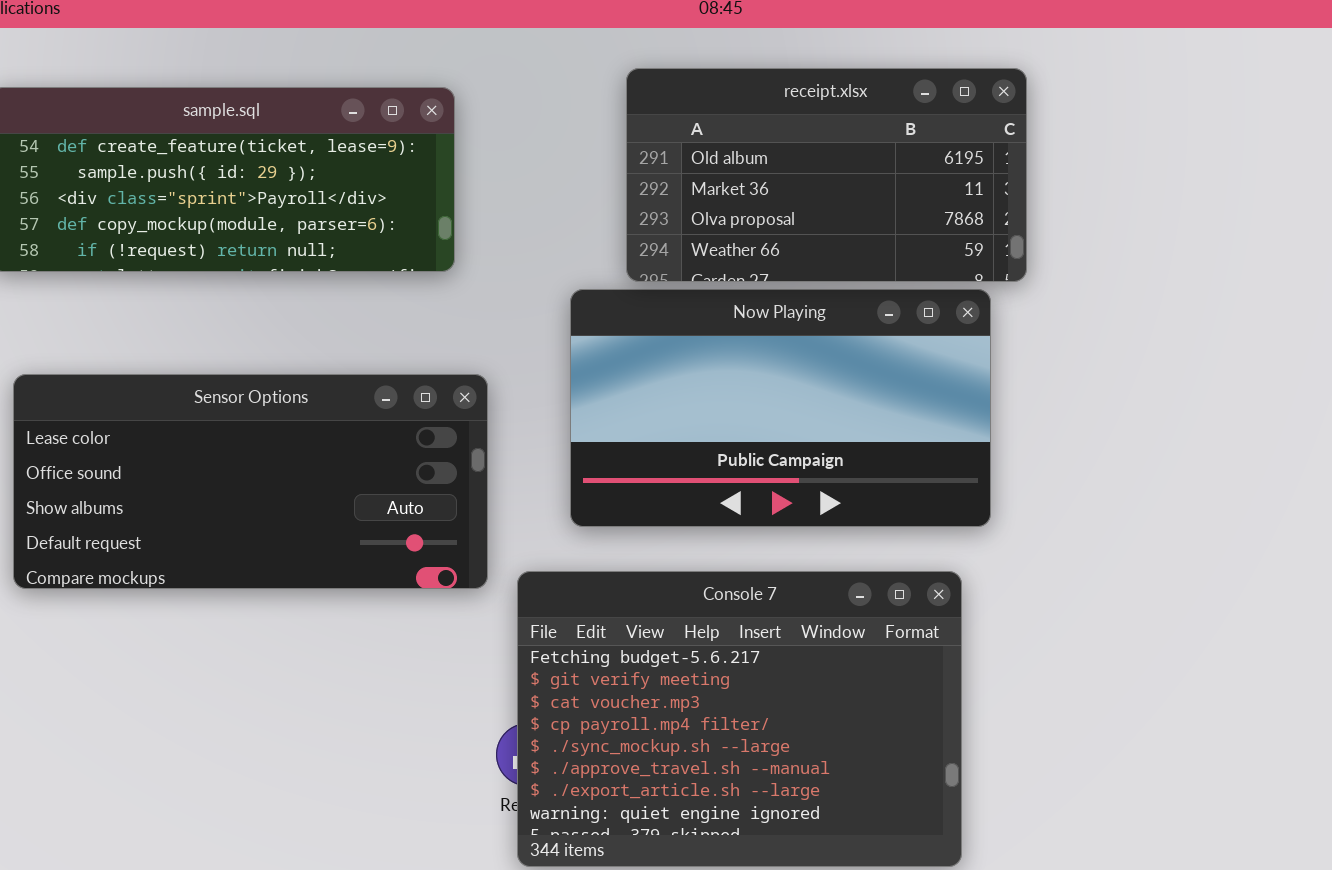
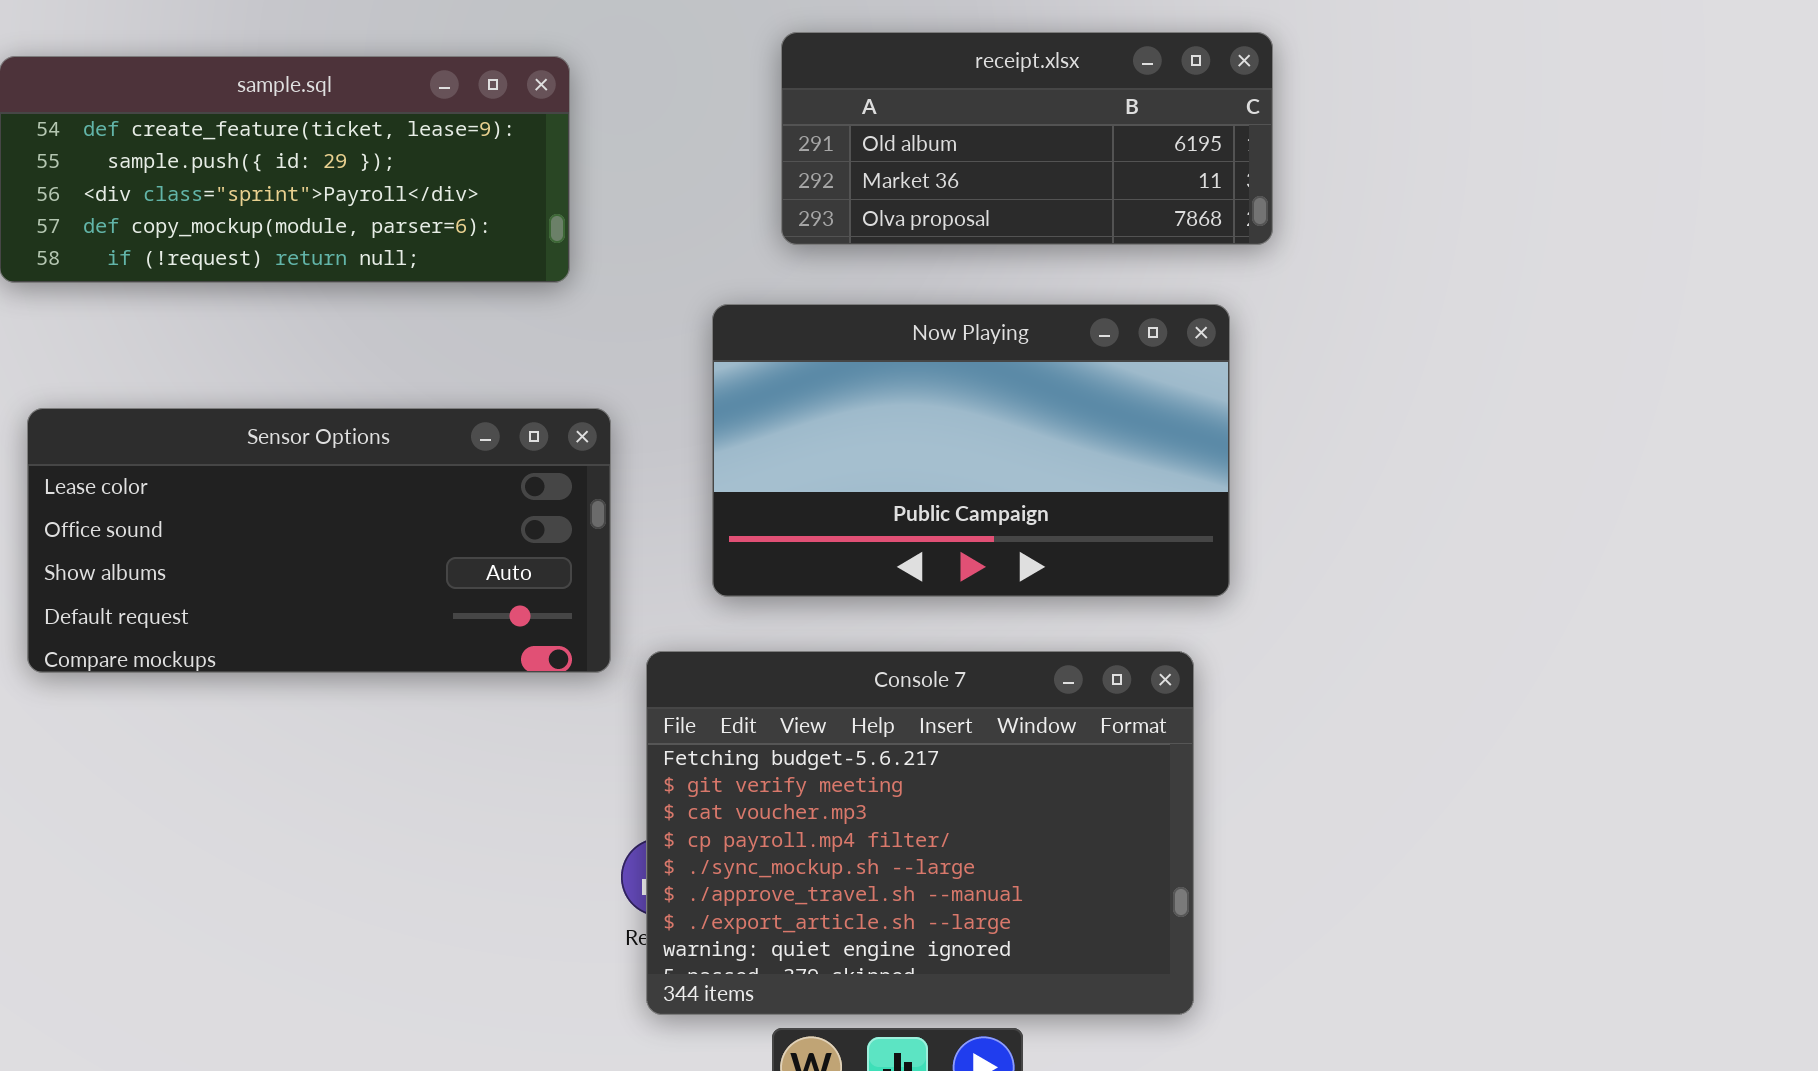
receipt.xlsx: [626,68,1027,282] -> [781,32,1273,245], resized

